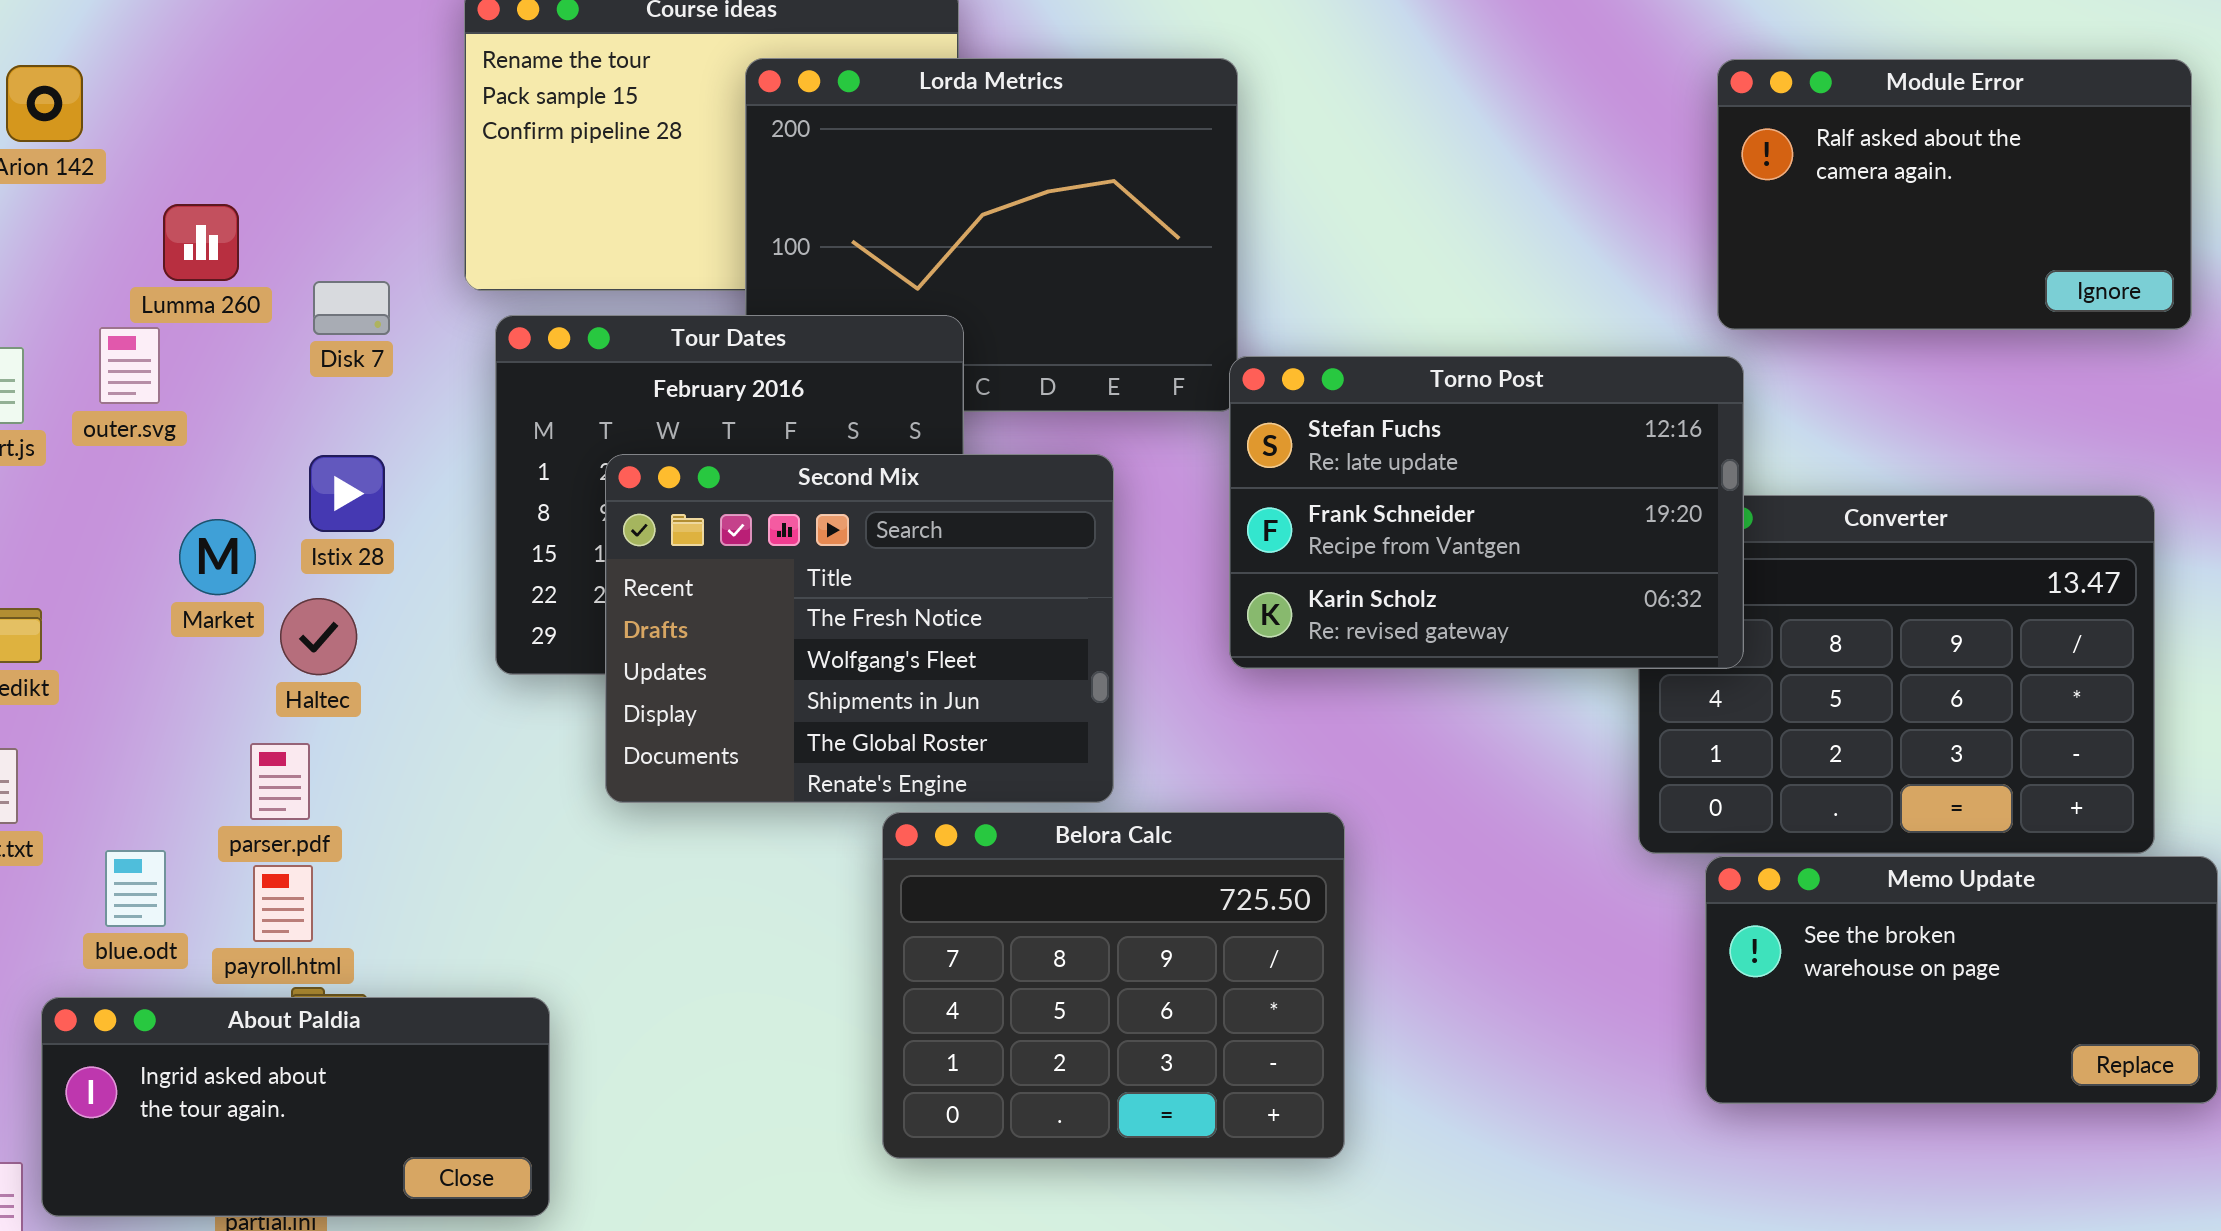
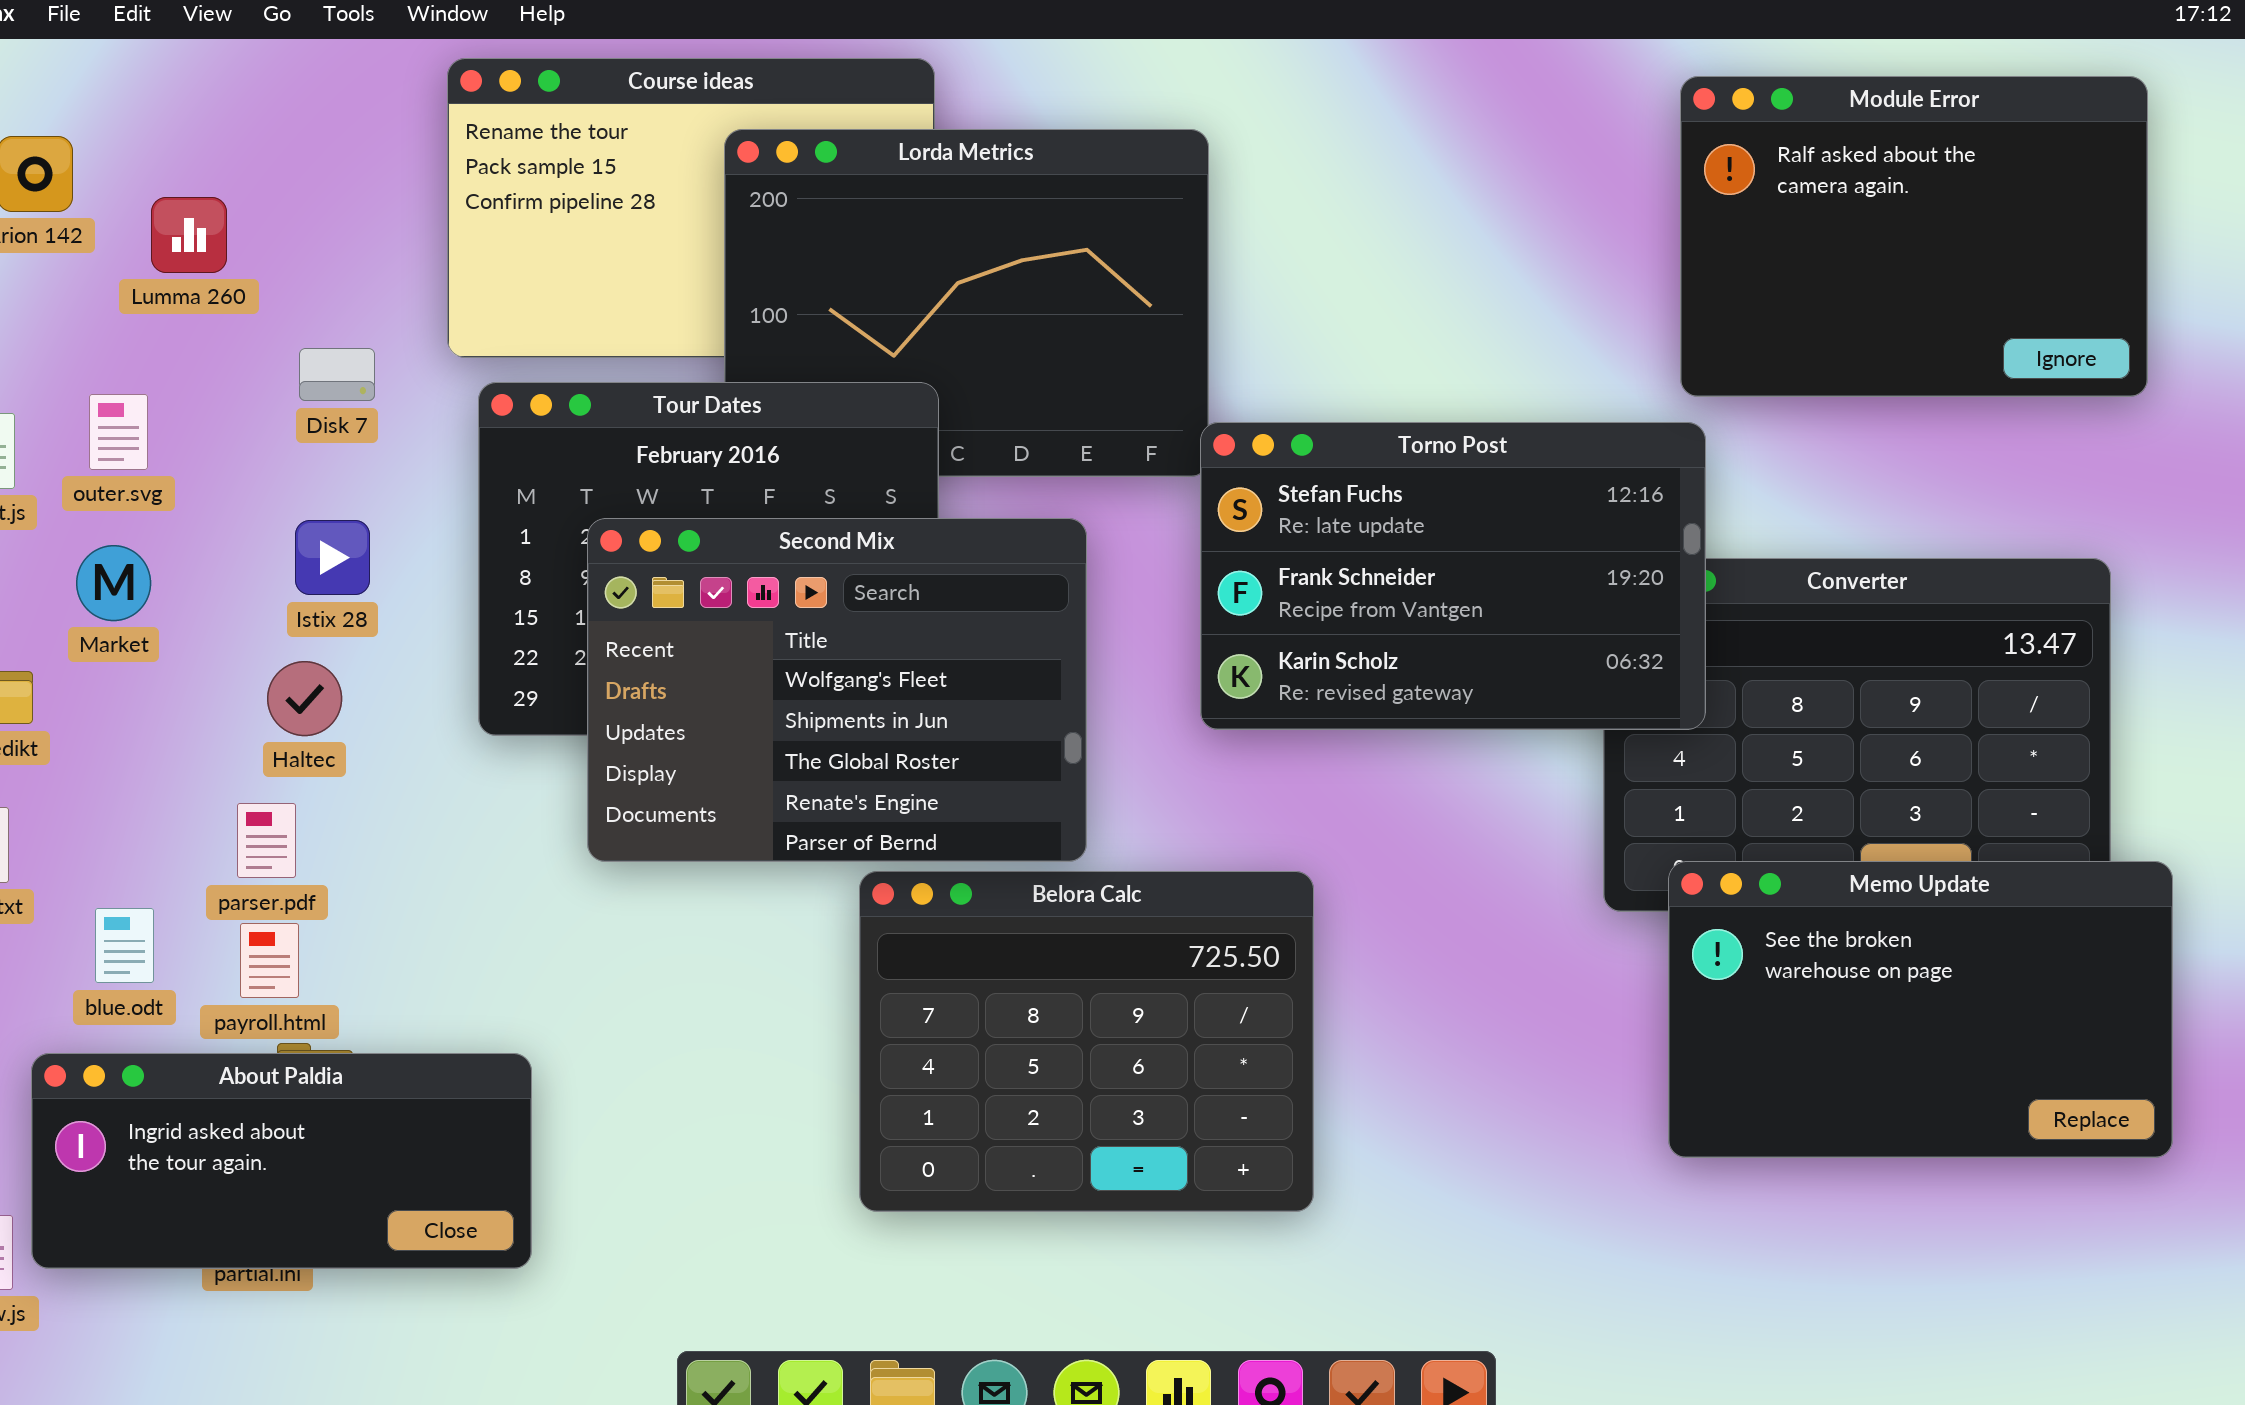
Module Error: [1717,59,2192,330] -> [1680,76,2148,397], resized
Lumma 260: [163,204,239,281] -> [151,197,227,273], moved
Second Mix: [605,454,1114,803] -> [587,518,1087,862], scrolled down 1 row
Market: [179,519,256,595] -> [76,545,151,621], moved
Memo Update: [1705,856,2218,1104] -> [1668,861,2173,1158], resized

